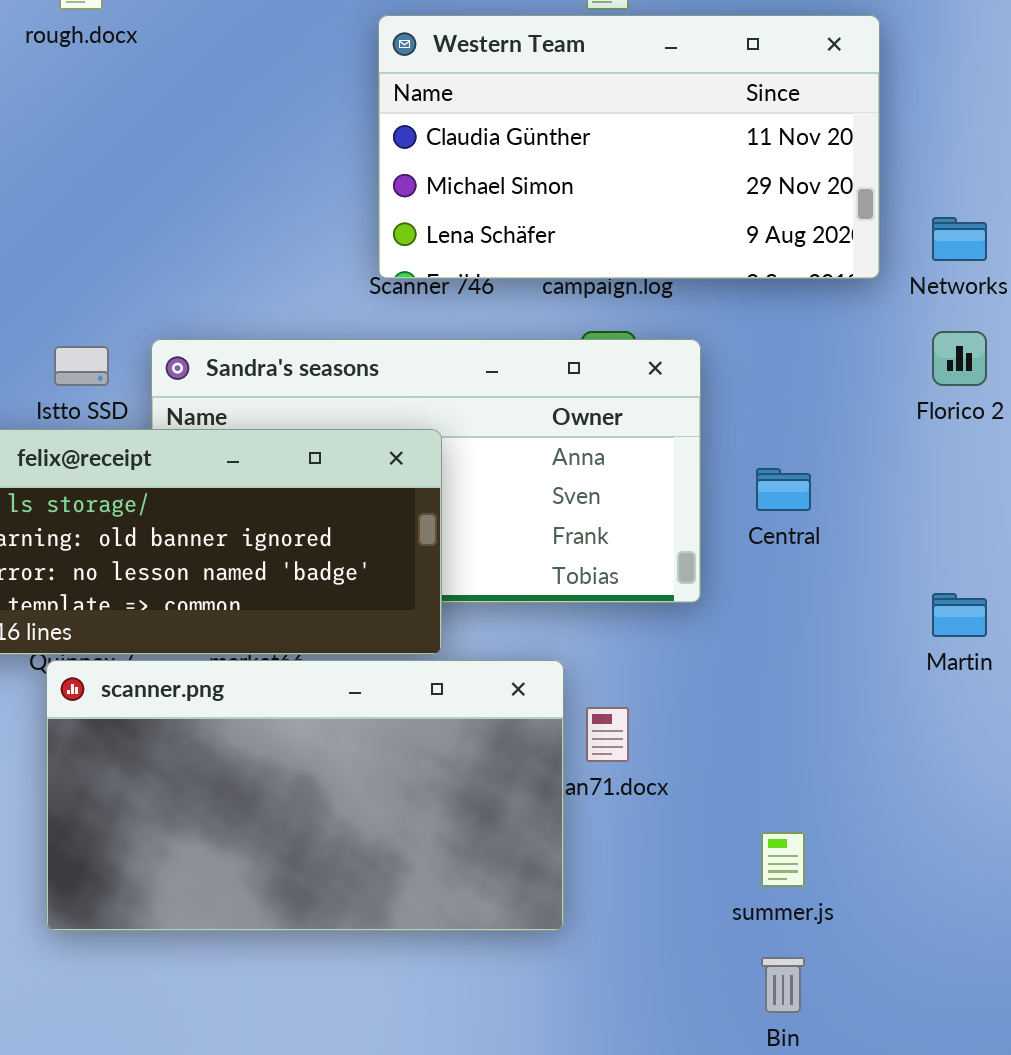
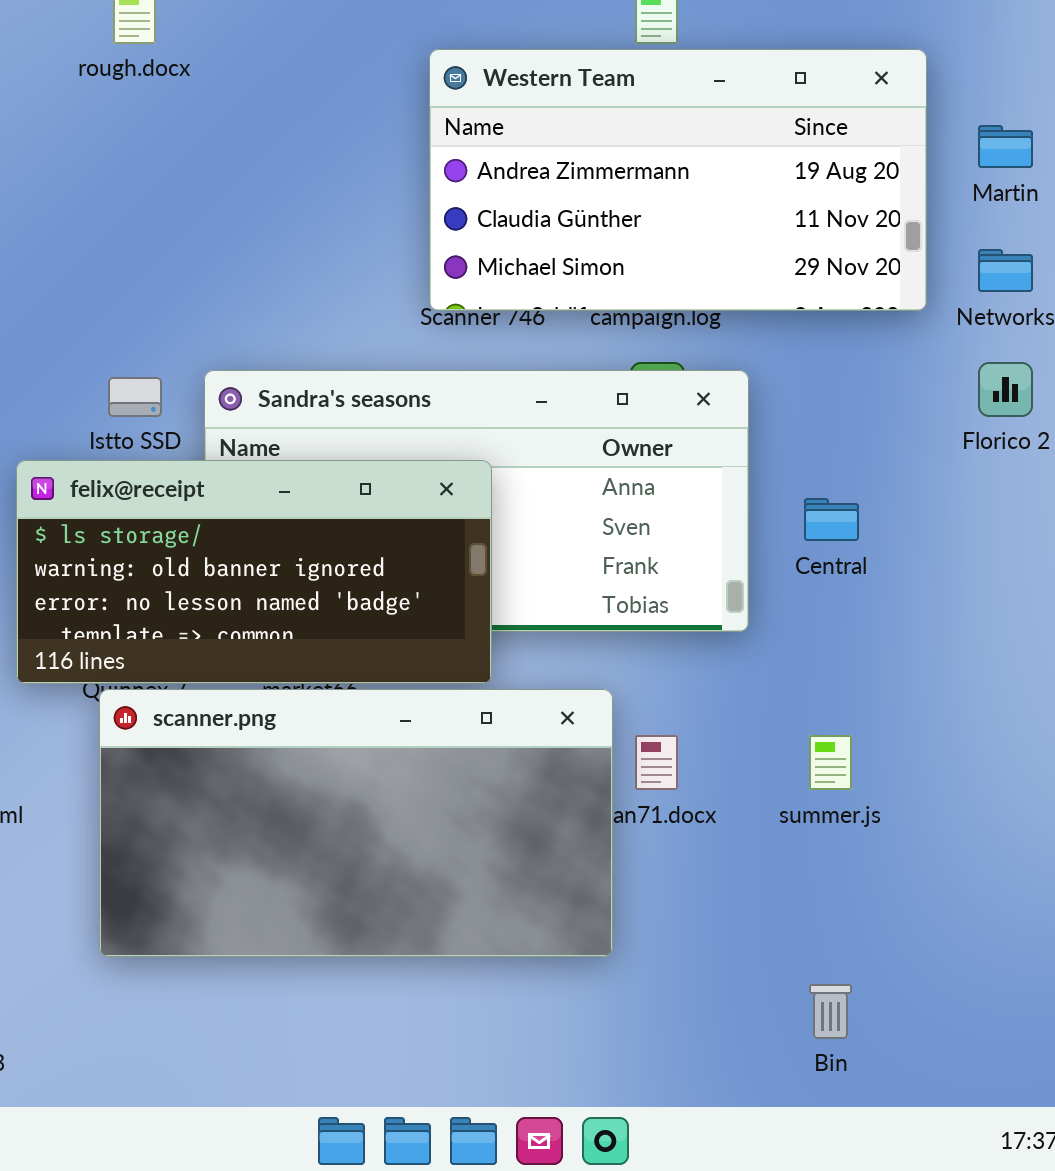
Western Team: [378,15,880,279] -> [429,49,927,311], scrolled up 1 row
Martin: [932,593,987,637] -> [978,125,1033,168], moved
summer.js: [761,832,805,887] -> [809,735,852,790], moved

